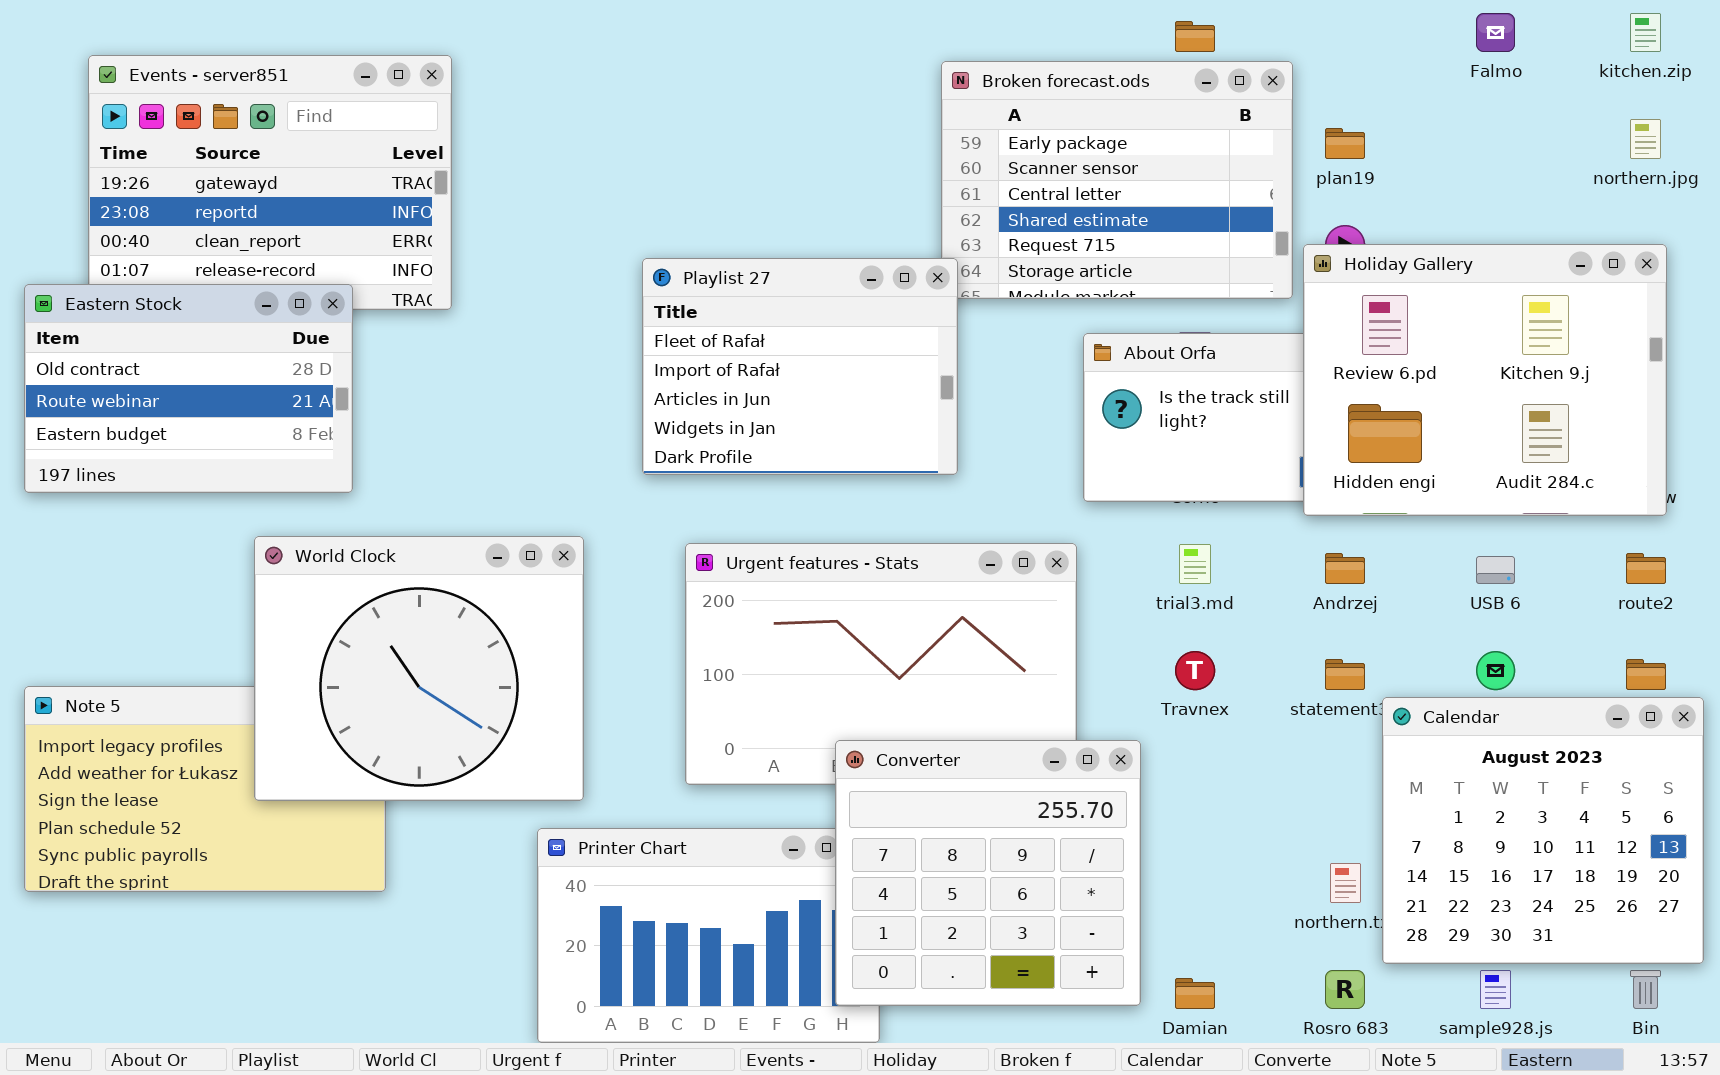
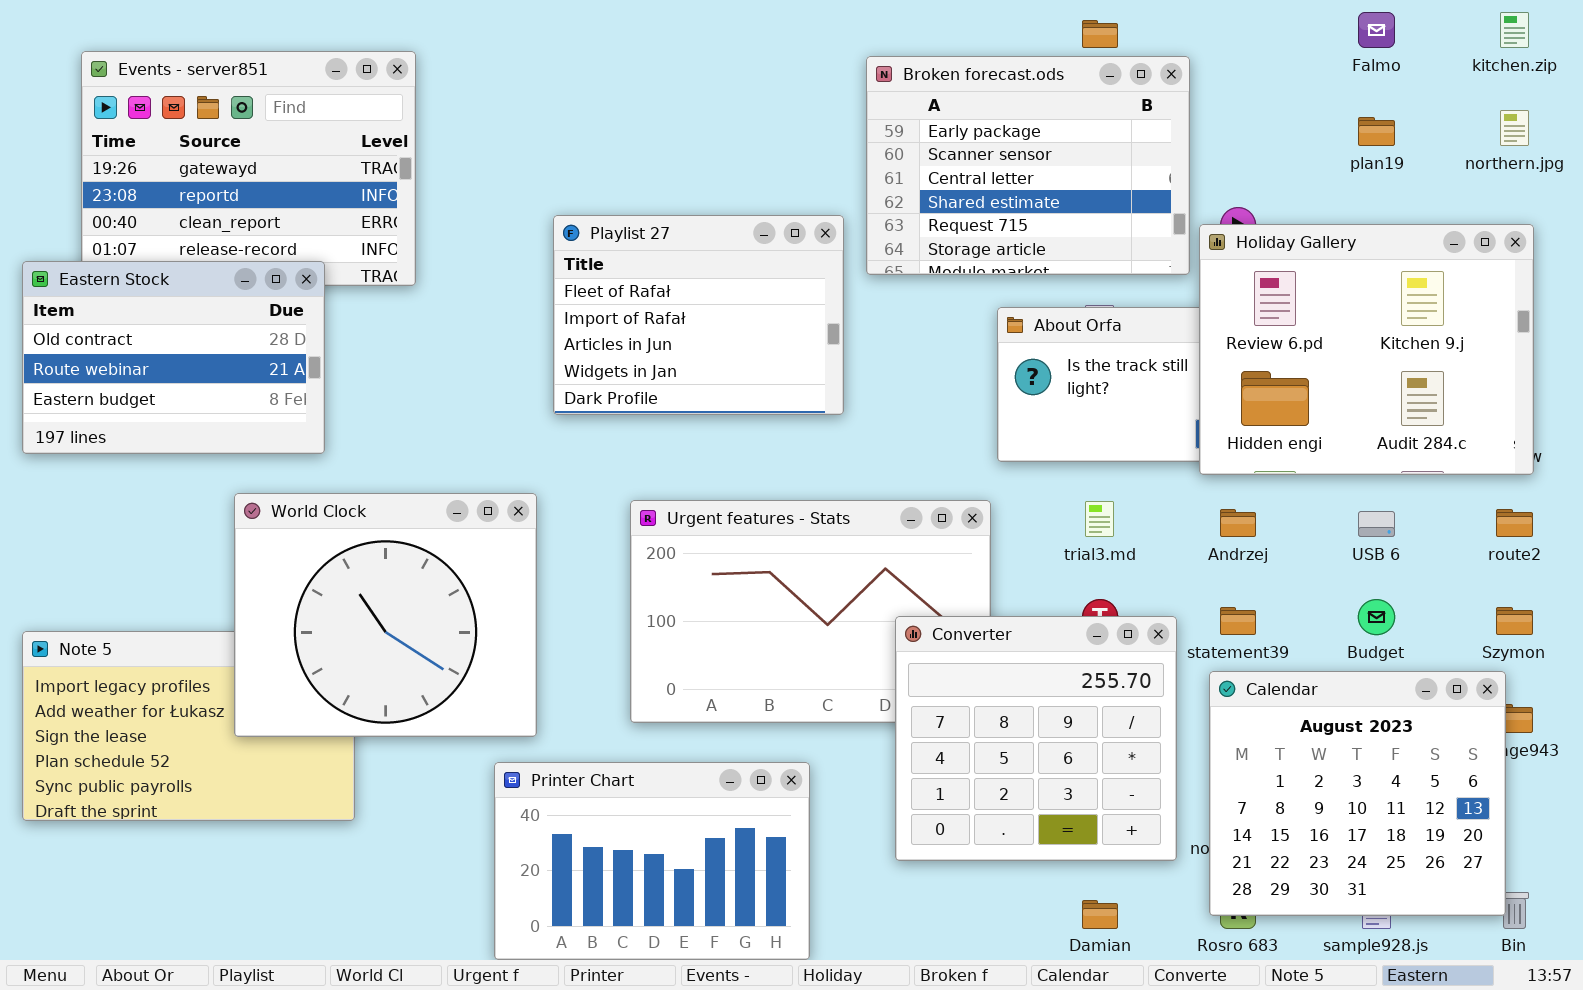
plan19: [1325,128,1365,159] -> [1358,117,1395,146], moved
Playlist 27: [642,258,958,475] -> [553,215,844,415], moved
Calendar: [1382,697,1704,964] -> [1209,671,1506,916], moved
Converter: [835,740,1141,1006] -> [895,616,1177,861], moved

